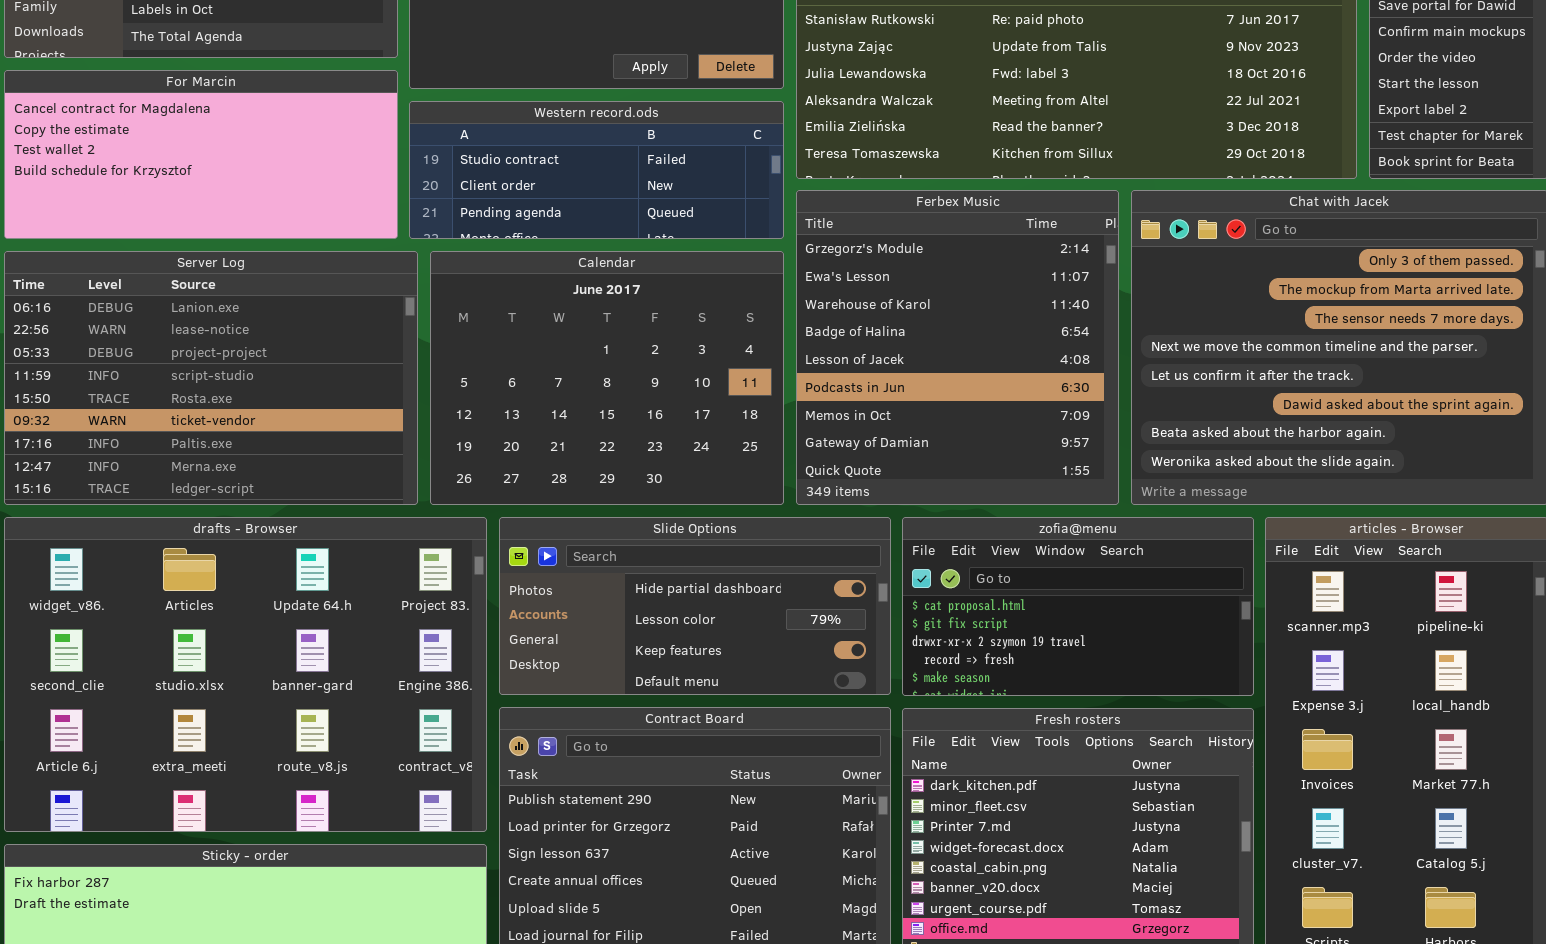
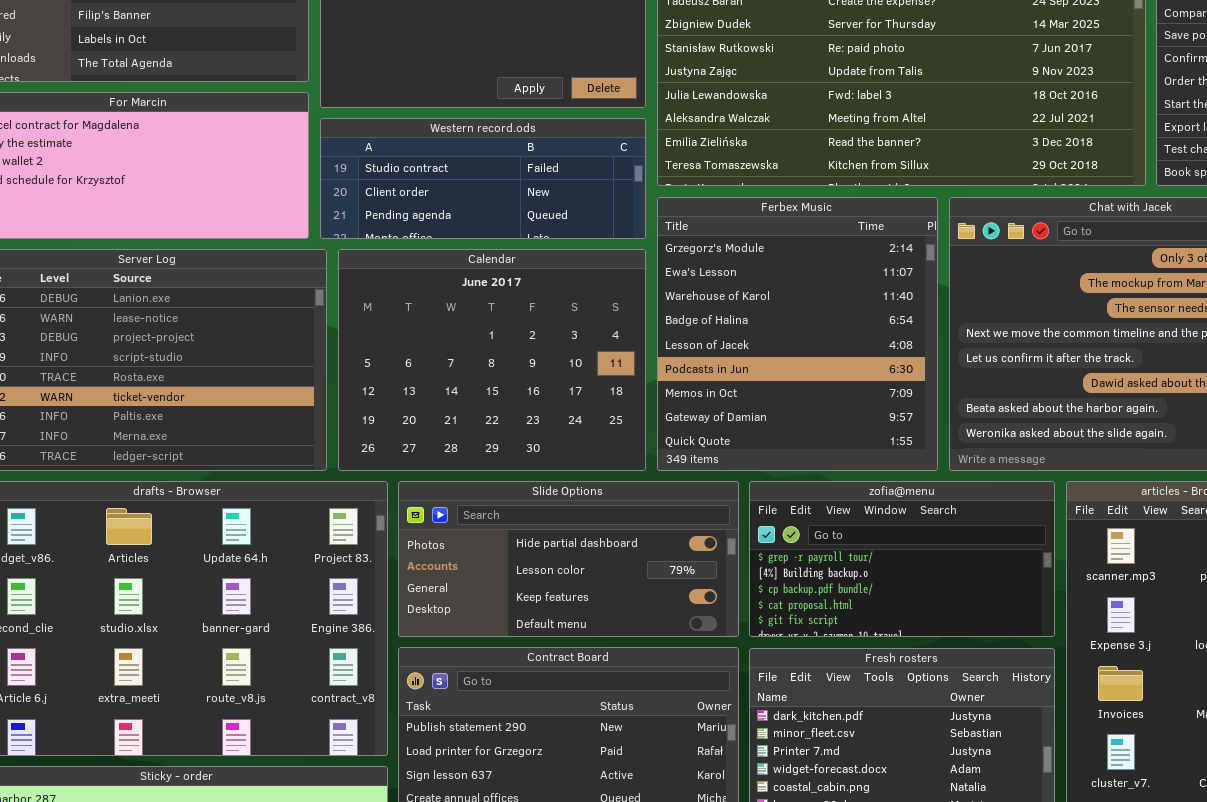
zofia@menu: [902,517,1254,696] -> [749,481,1055,637], scrolled up 3 rows

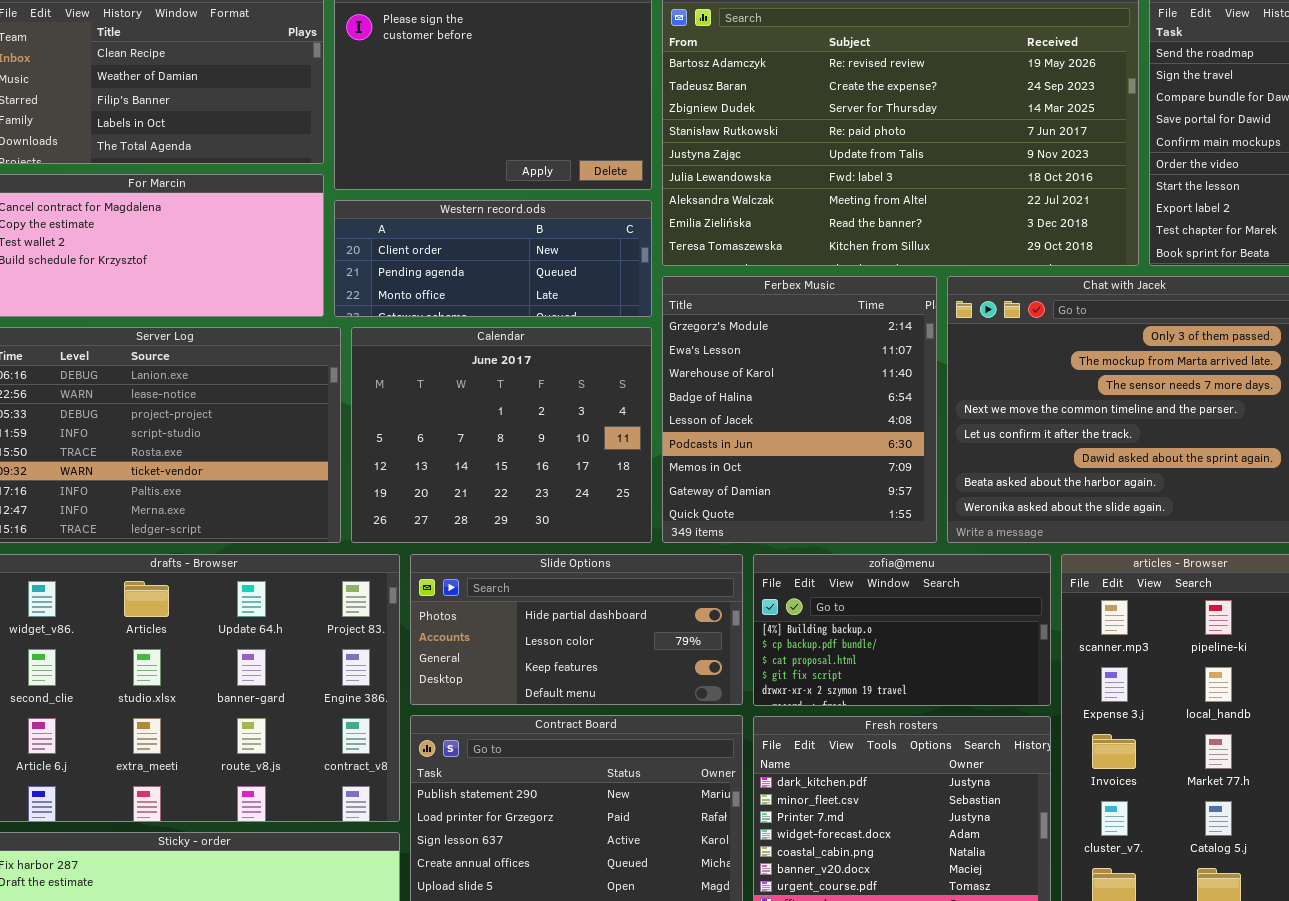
Western record.ods: [320,118,646,239] -> [334,200,652,317], scrolled down 1 row
zofia@menu: [749,481,1055,637] -> [753,554,1051,706], scrolled down 1 row

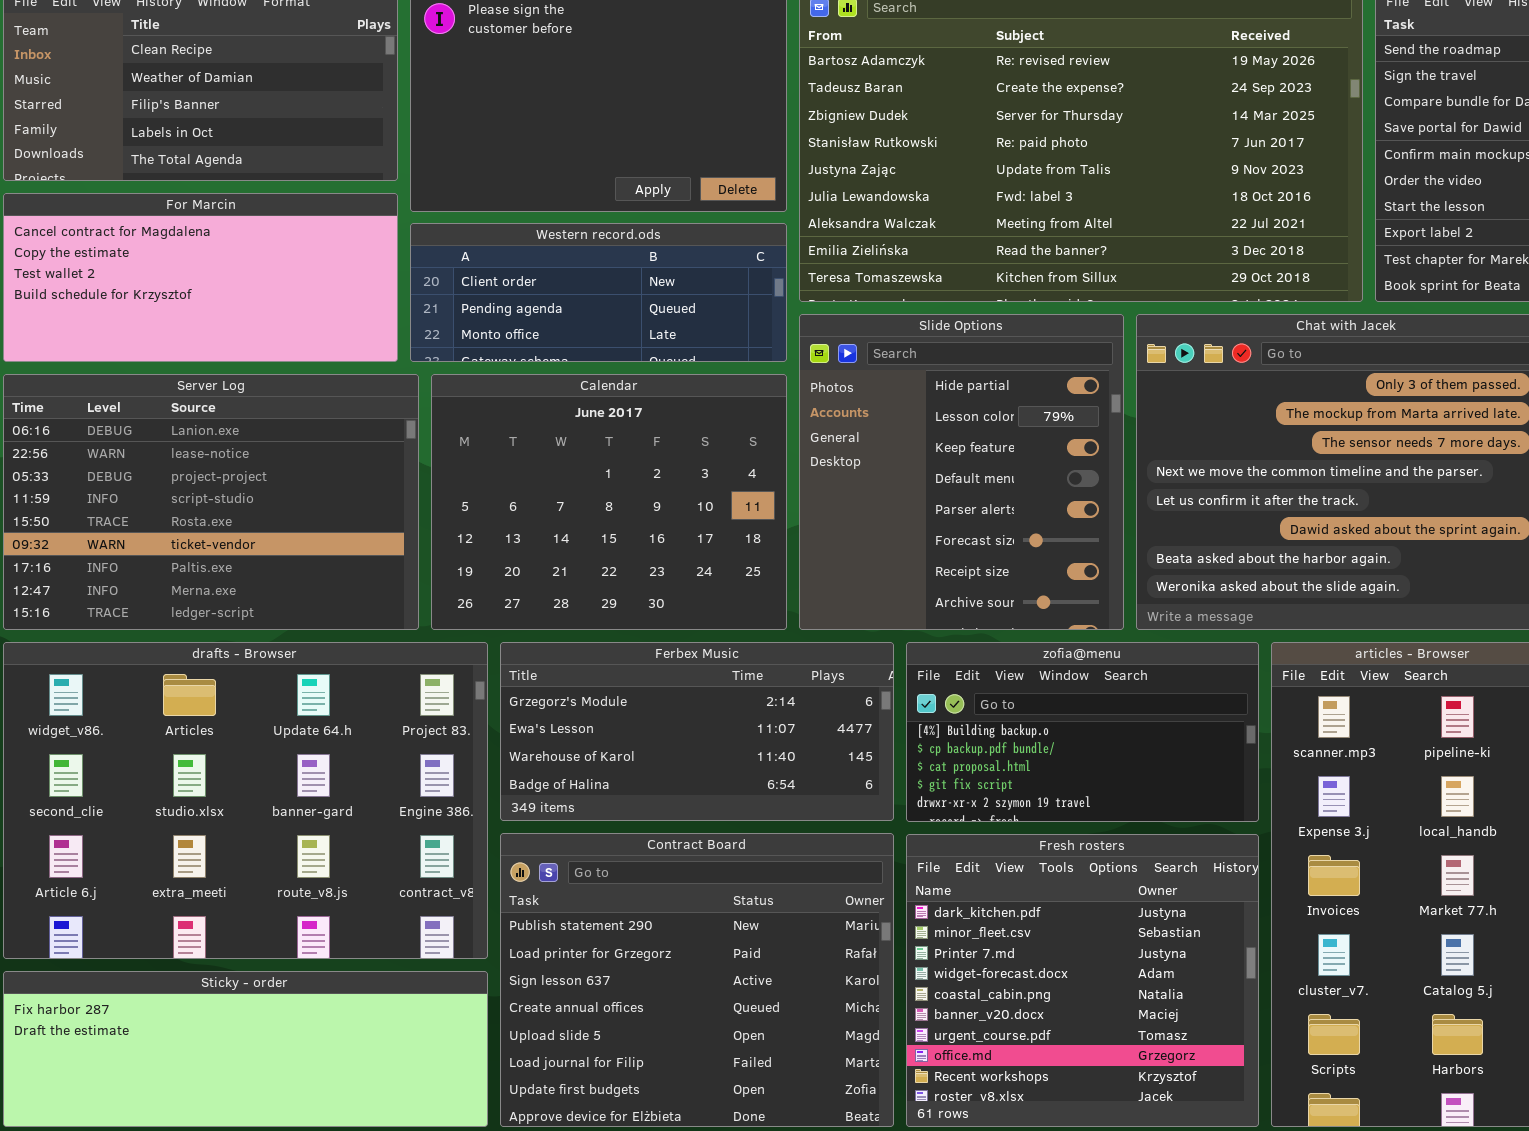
Ferbex Music: [662,276,937,543] -> [500,642,894,821], moved, resized
Slide Options: [410,554,743,705] -> [799,314,1124,630], moved, resized

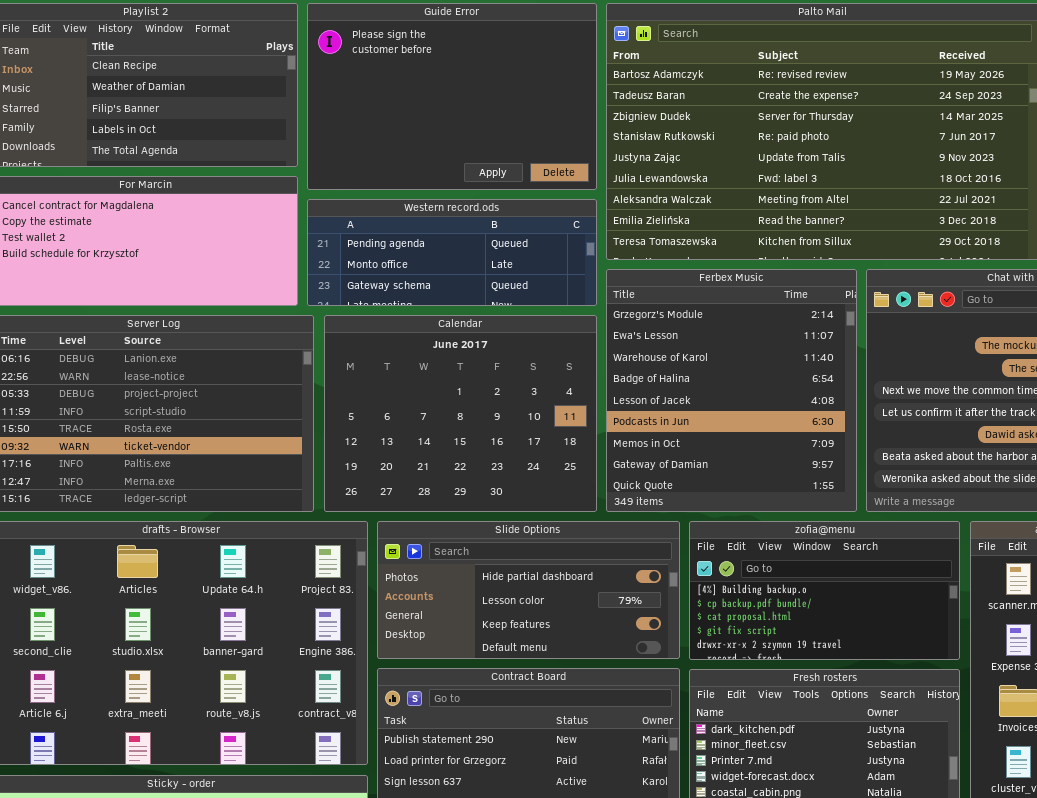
Western record.ods: [410,223,787,362] -> [307,199,597,306], scrolled down 1 row
Slide Options: [799,314,1124,630] -> [377,521,680,659], moved, resized
Ferbex Music: [500,642,894,821] -> [606,269,857,512], moved, resized

